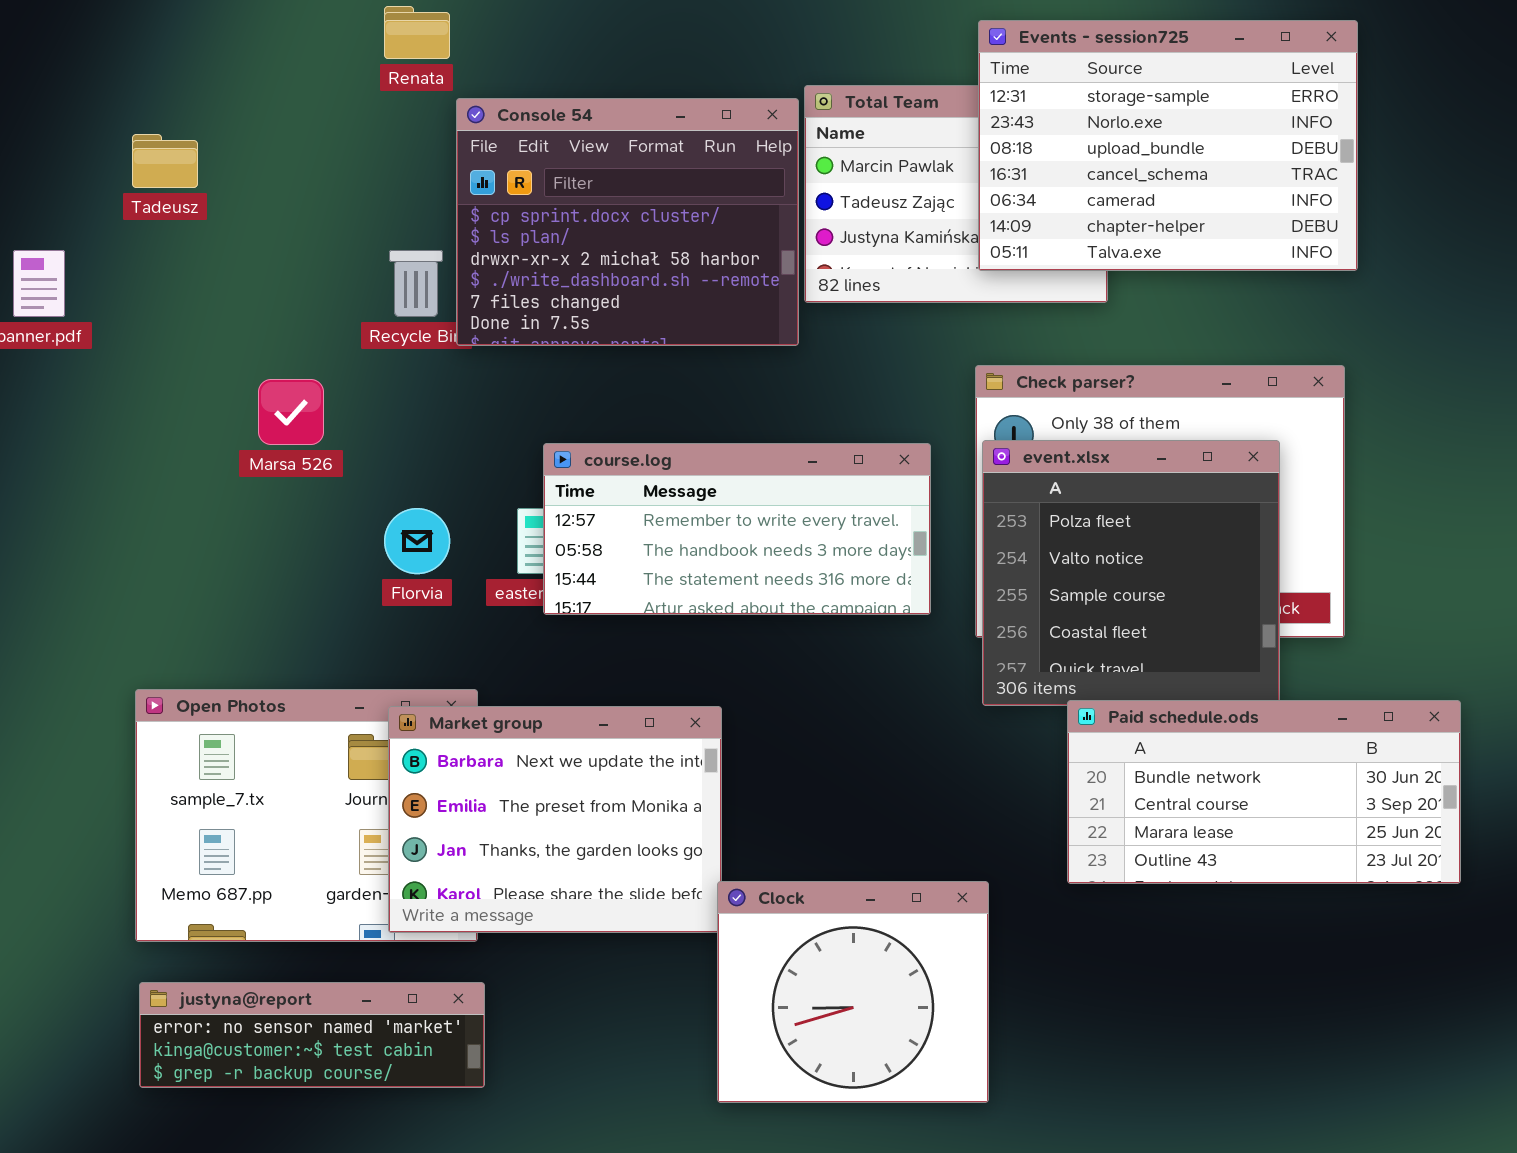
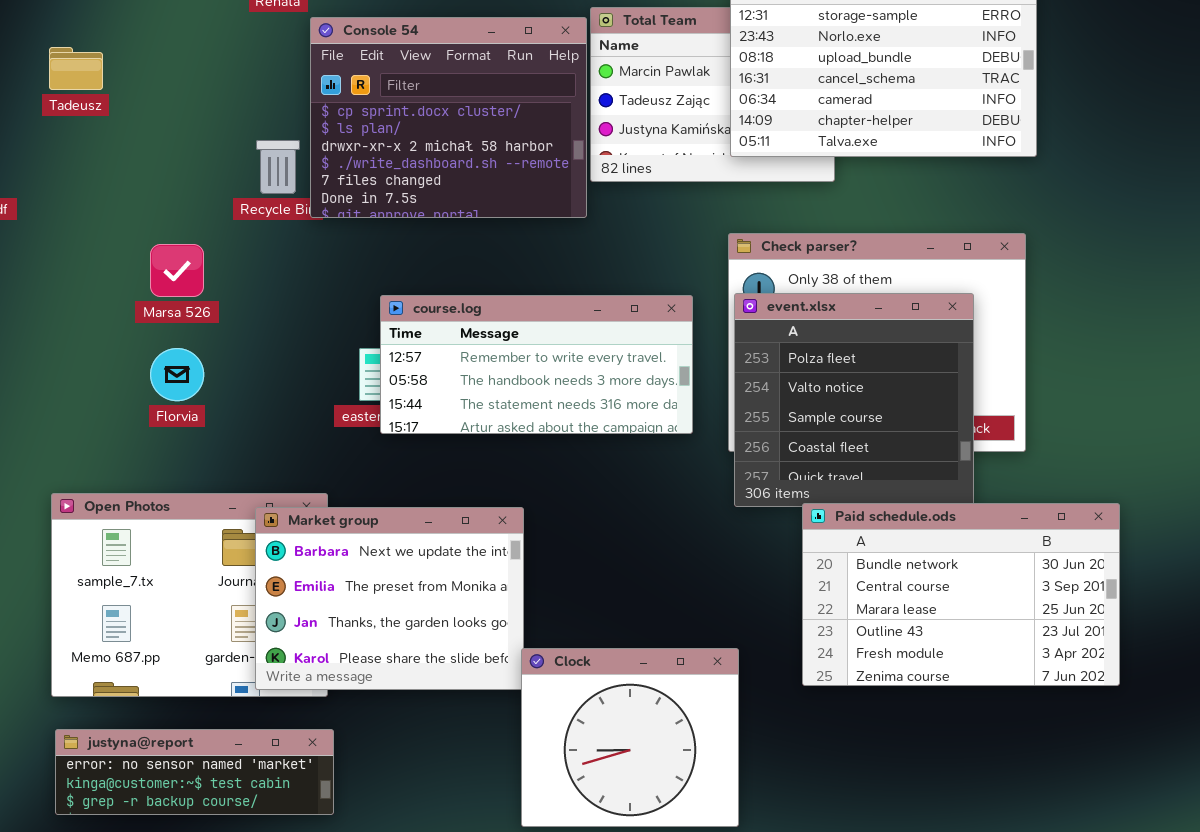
Florvia: [384,508,450,574] -> [150,348,204,401], moved
Paid schedule.ods: [1067,700,1461,884] -> [802,503,1120,686], resized

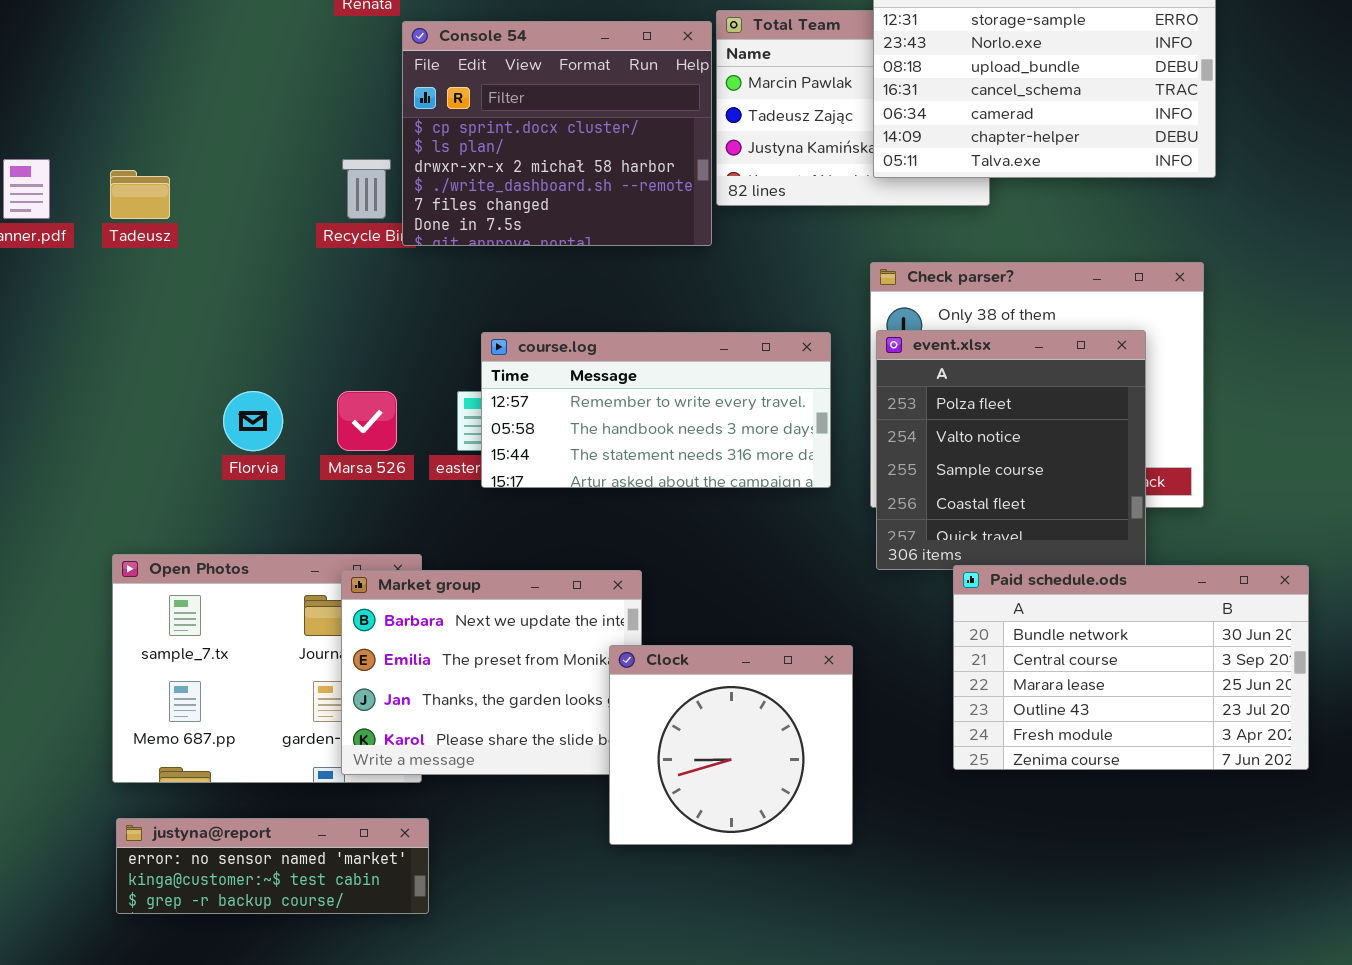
Tadeusz: [49,47,103,90] -> [110,170,170,219], moved
Marsa 526: [150,244,204,297] -> [337,391,397,451], moved
Clock: [521,648,739,827] -> [609,645,853,845], moved

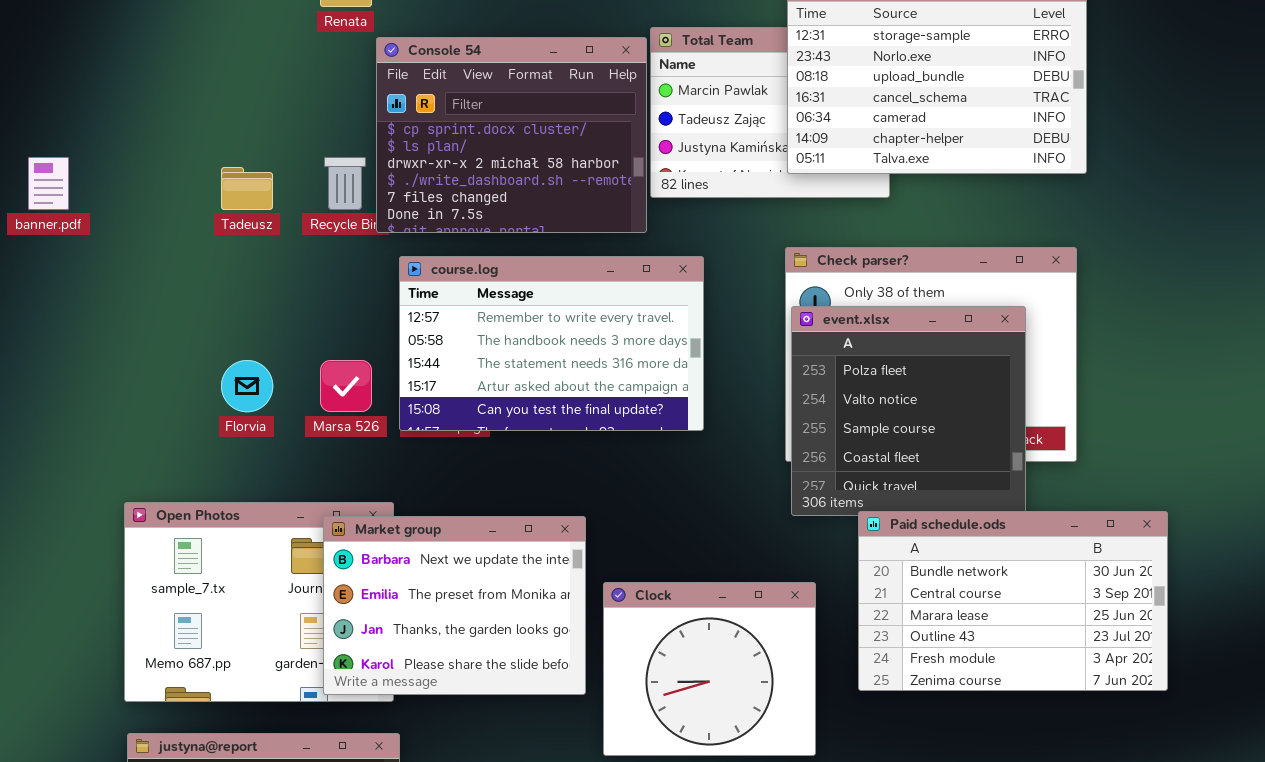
Tadeusz: [110,170,170,219] -> [221,167,273,210], moved
course.log: [481,332,831,488] -> [399,256,704,431], moved, resized
Clock: [609,645,853,845] -> [603,582,816,756], moved

